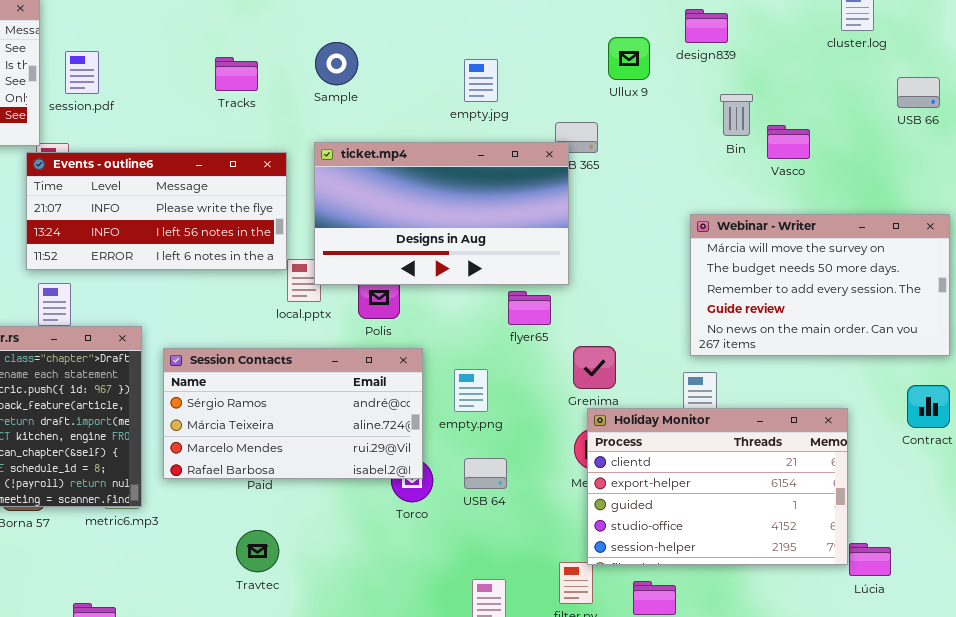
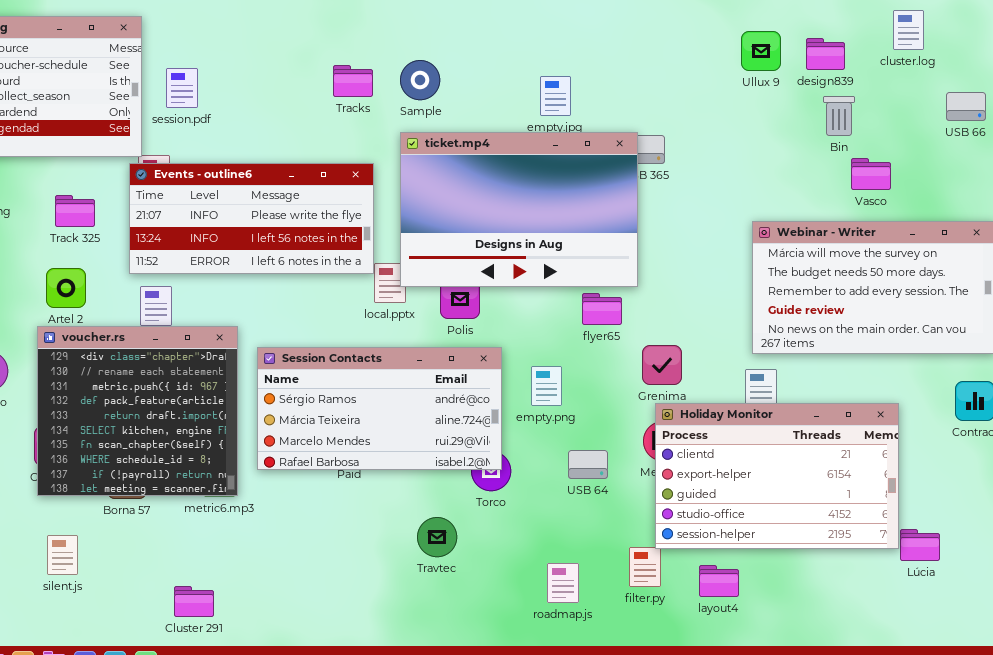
design839: [685,9,728,43] -> [806,38,845,70], moved
Ullux 9: [608,37,650,80] -> [741,31,781,71], moved
Tracks: [215,57,258,91] -> [333,65,373,97], moved
Bin: [720,94,753,136] -> [823,96,855,136], moved
Vasco: [767,125,810,159] -> [851,158,891,190], moved
ticket.mp4: [314,142,569,285] -> [400,132,638,287], resized
USB 64: [464,458,507,489] -> [568,450,608,479], moved
Travtec: [236,530,279,572] -> [417,517,457,557], moved

